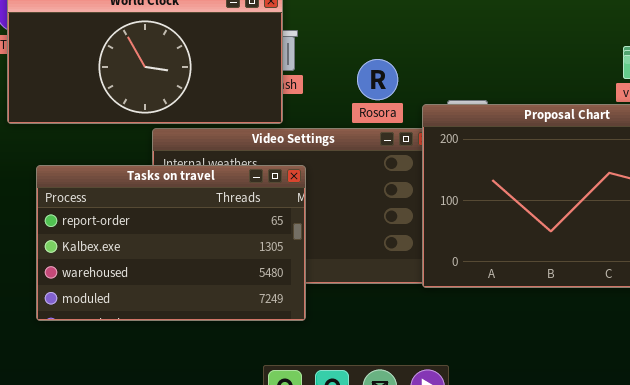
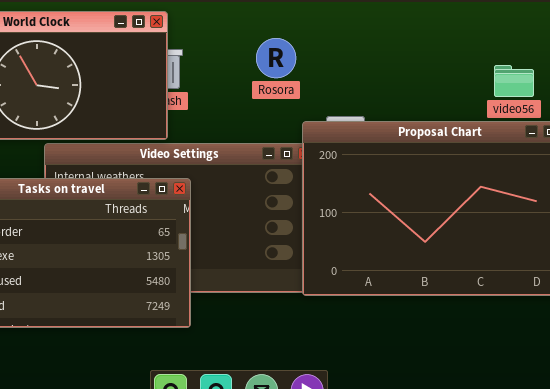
Rosora: [357,59,398,100] -> [256,38,296,78], moved

